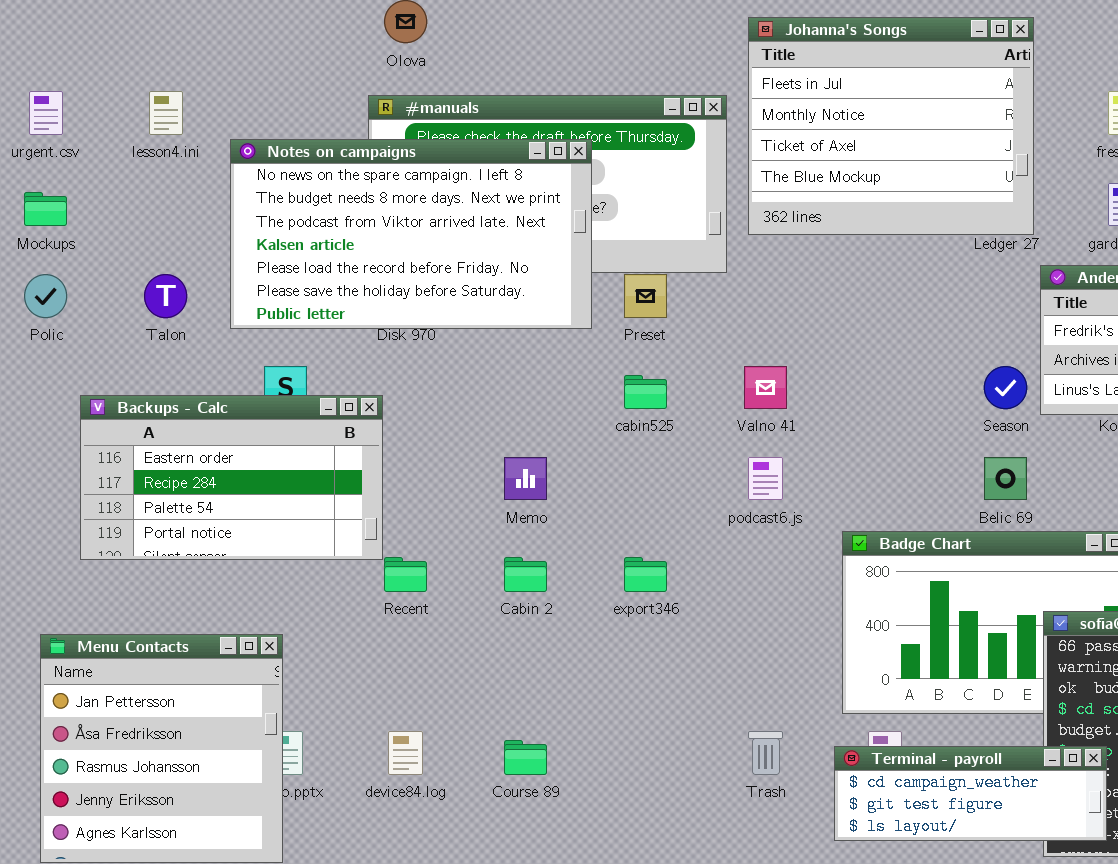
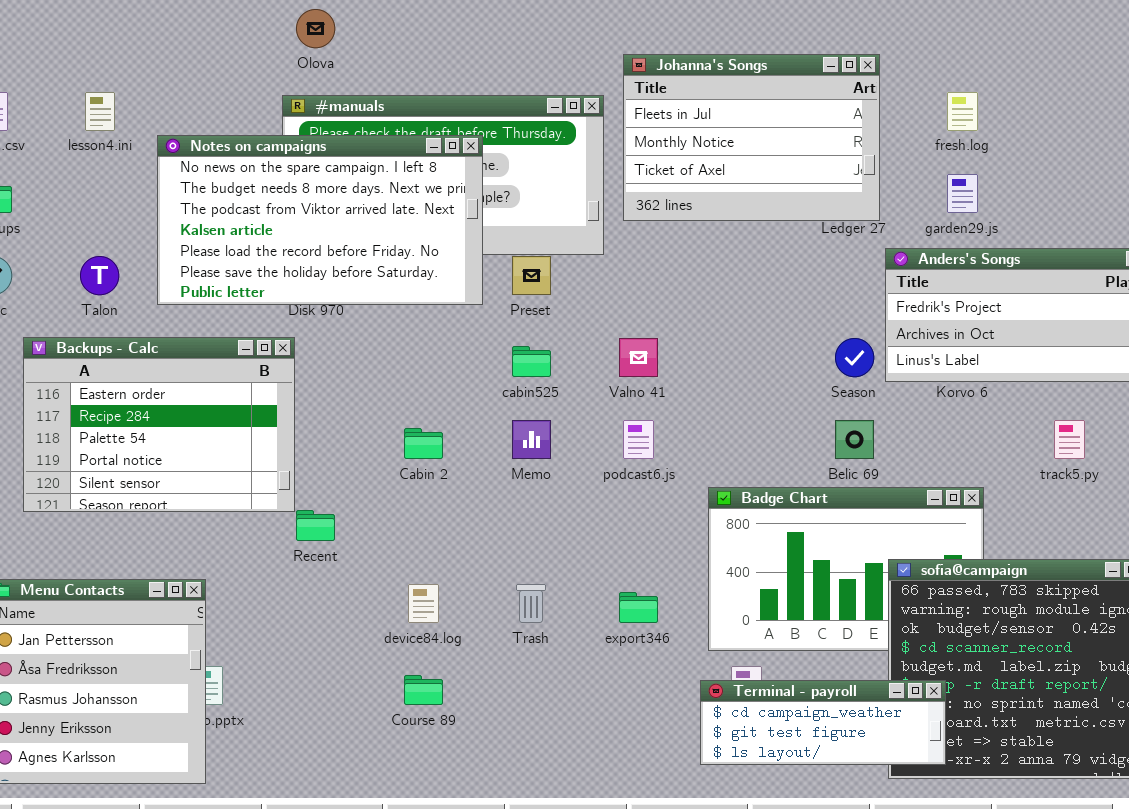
Johanna's Songs: [748,17,1034,235] -> [623,54,880,221], resized
Backups - Calc: [80,395,383,560] -> [23,337,295,512], resized
Memo: [504,457,547,500] -> [512,420,551,459], moved
Cabin 2: [504,557,547,592] -> [404,428,443,459], moved
export346: [624,557,667,592] -> [619,592,658,623], moved
device84.log: [388,731,423,775] -> [408,584,439,623], moved
Trash: [748,731,783,775] -> [516,584,546,623], moved

